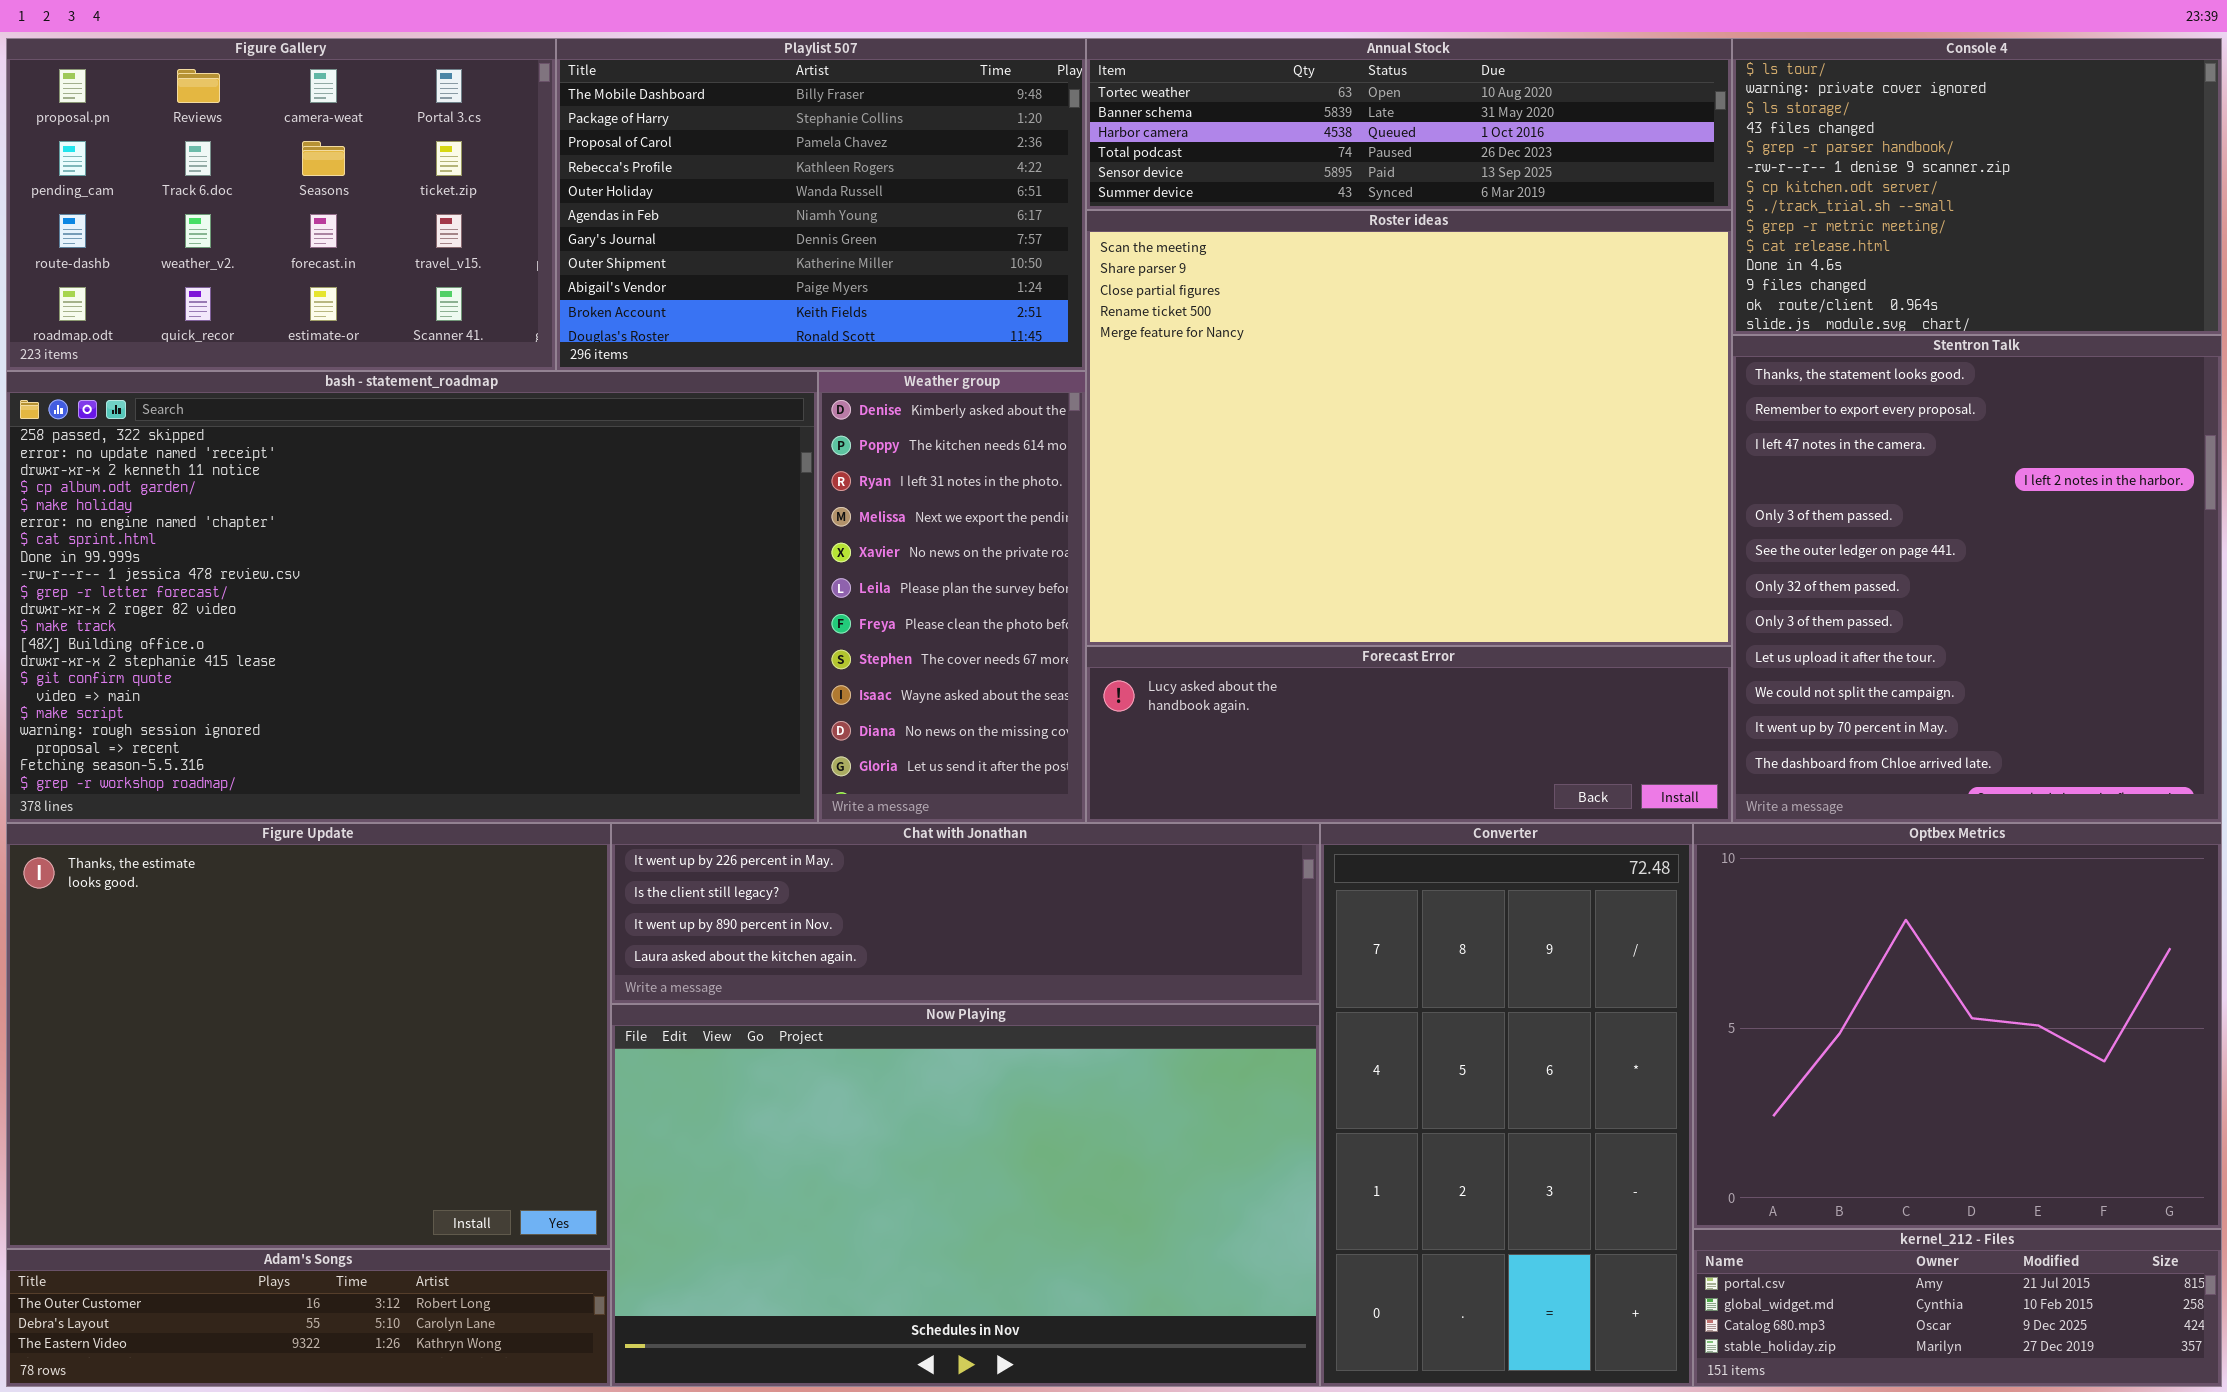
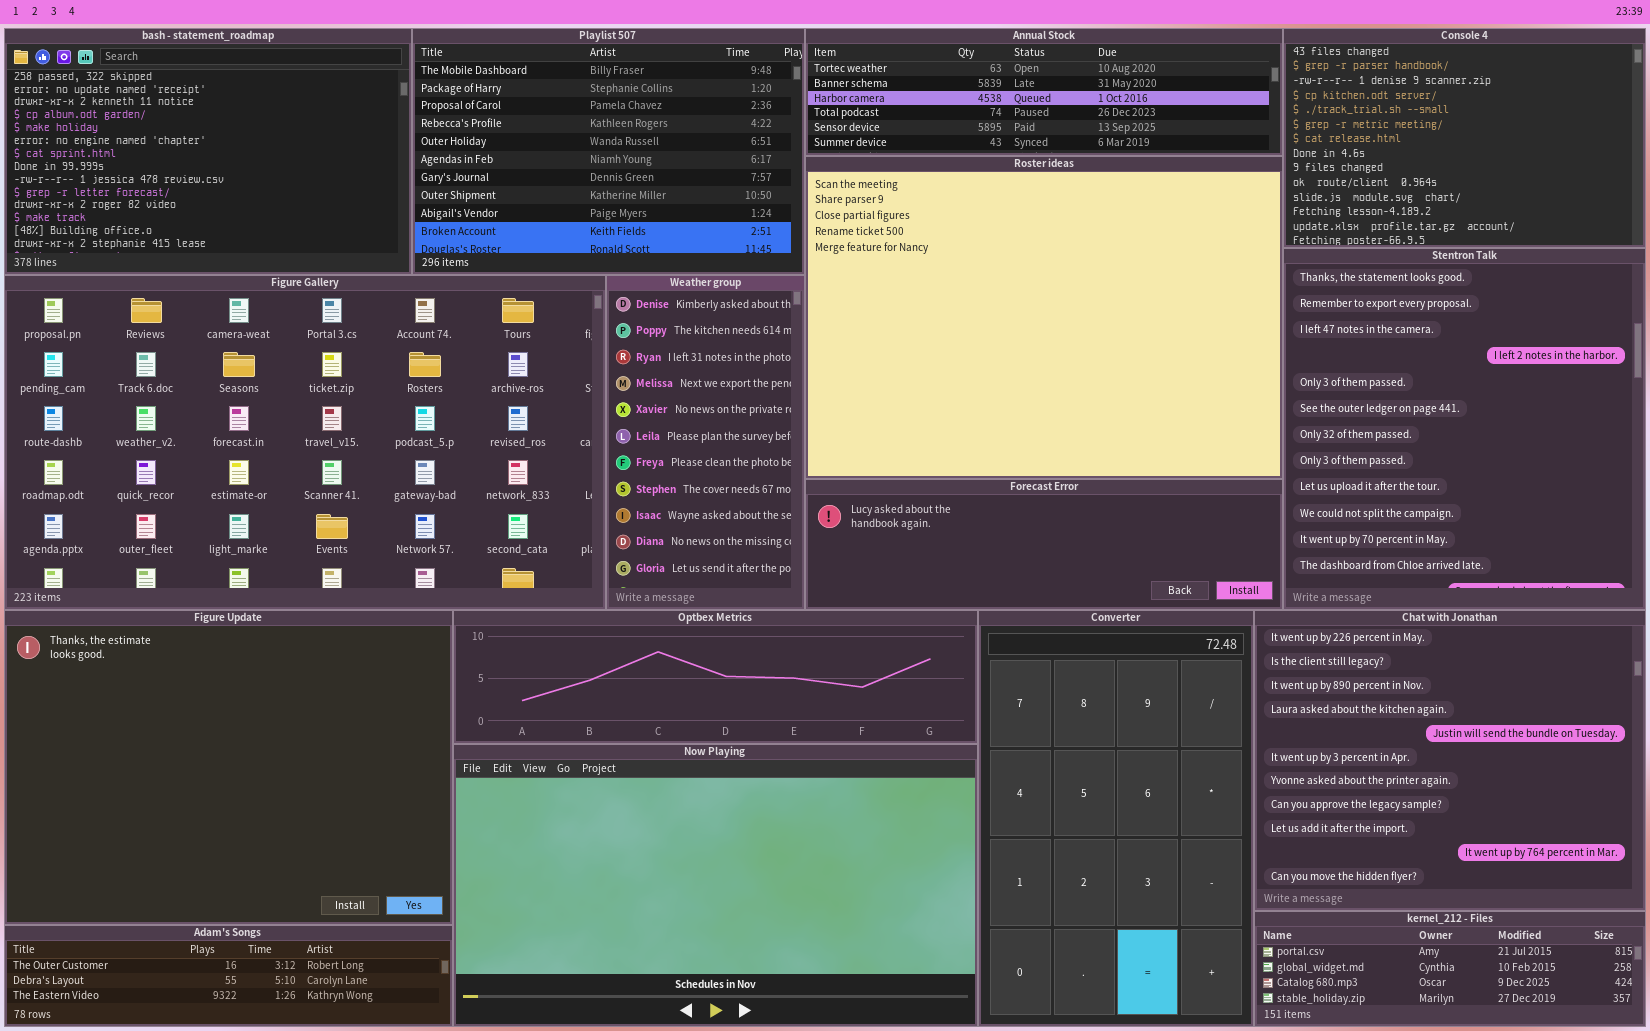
Figure Gallery: [6,38,556,371] -> [4,275,606,610], moved, resized
Console 4: [1732,38,2222,335] -> [1283,28,1646,248], scrolled down 3 rows
bash - statement_roadmap: [6,371,818,823] -> [4,28,412,275], moved, resized
Chat with Jonathan: [611,823,1320,1004] -> [1254,610,1646,911], moved, resized
Optbex Metrics: [1693,823,2222,1229] -> [453,610,978,744], moved, resized

